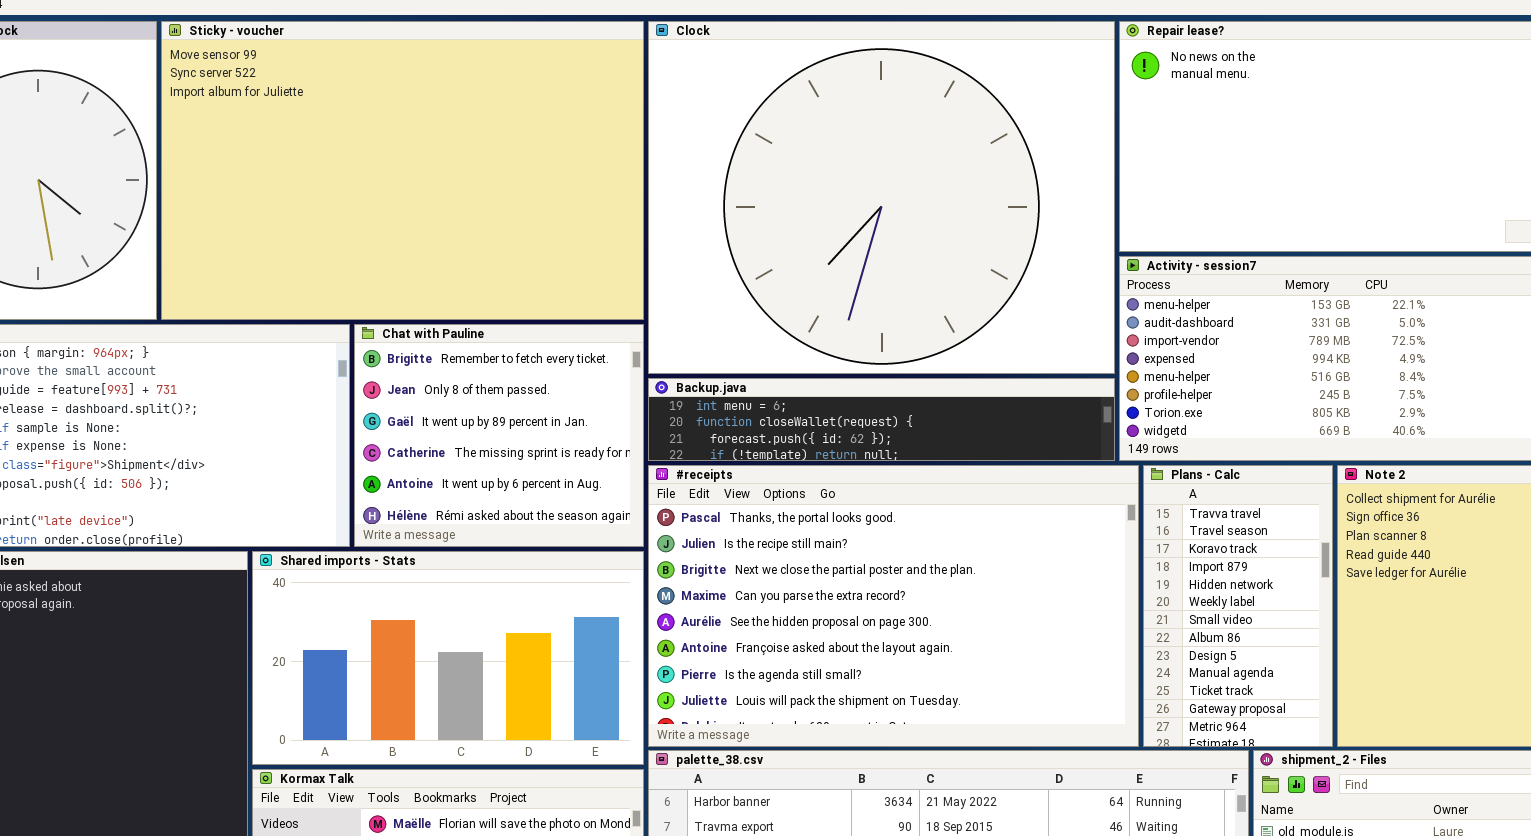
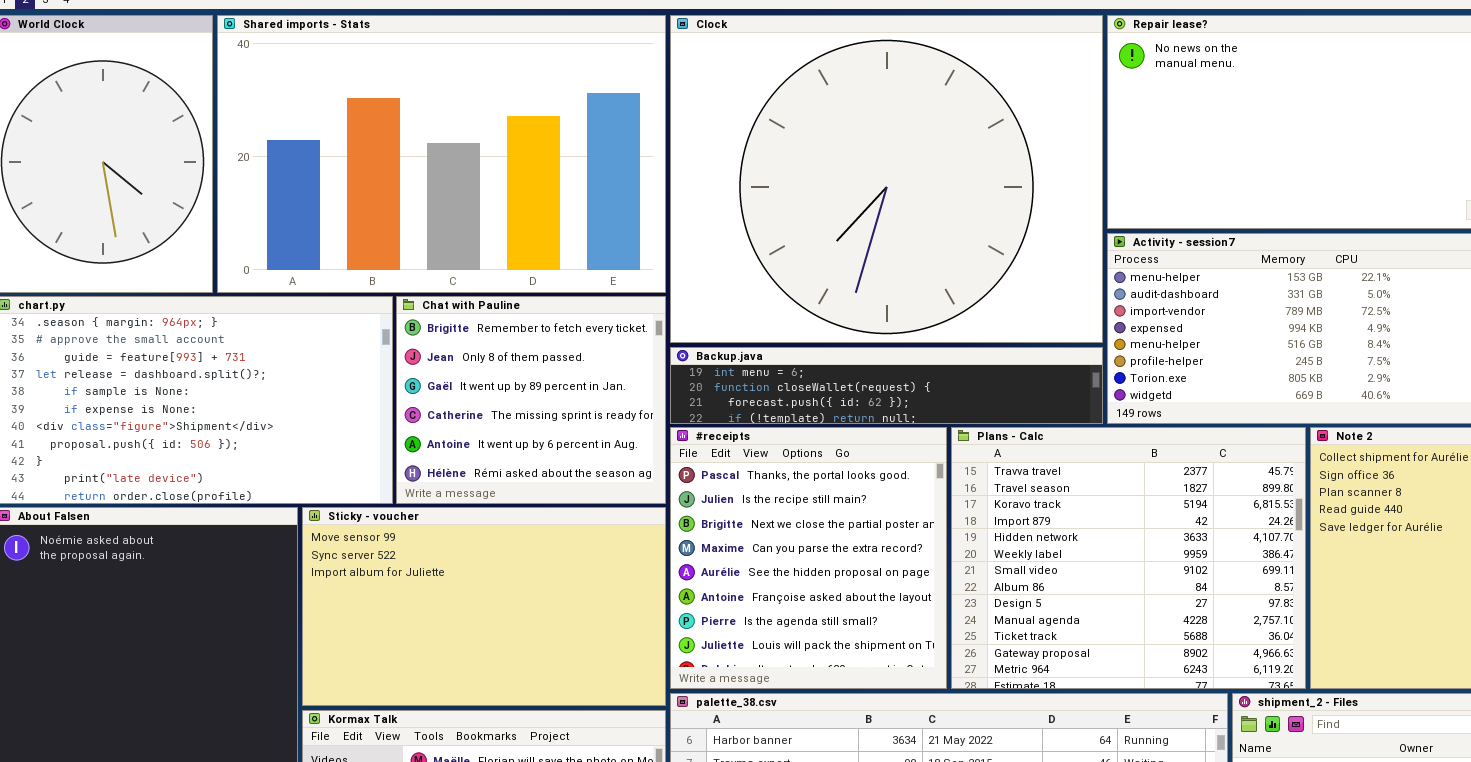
Sticky - voucher: [161,21,644,320] -> [302,507,666,706], moved, resized
#receipts: [648,465,1139,747] -> [670,427,947,689], resized
Plans - Calc: [1143,465,1333,747] -> [951,427,1306,689], resized
Shared imports - Stats: [252,551,644,765] -> [217,15,666,293], moved, resized

